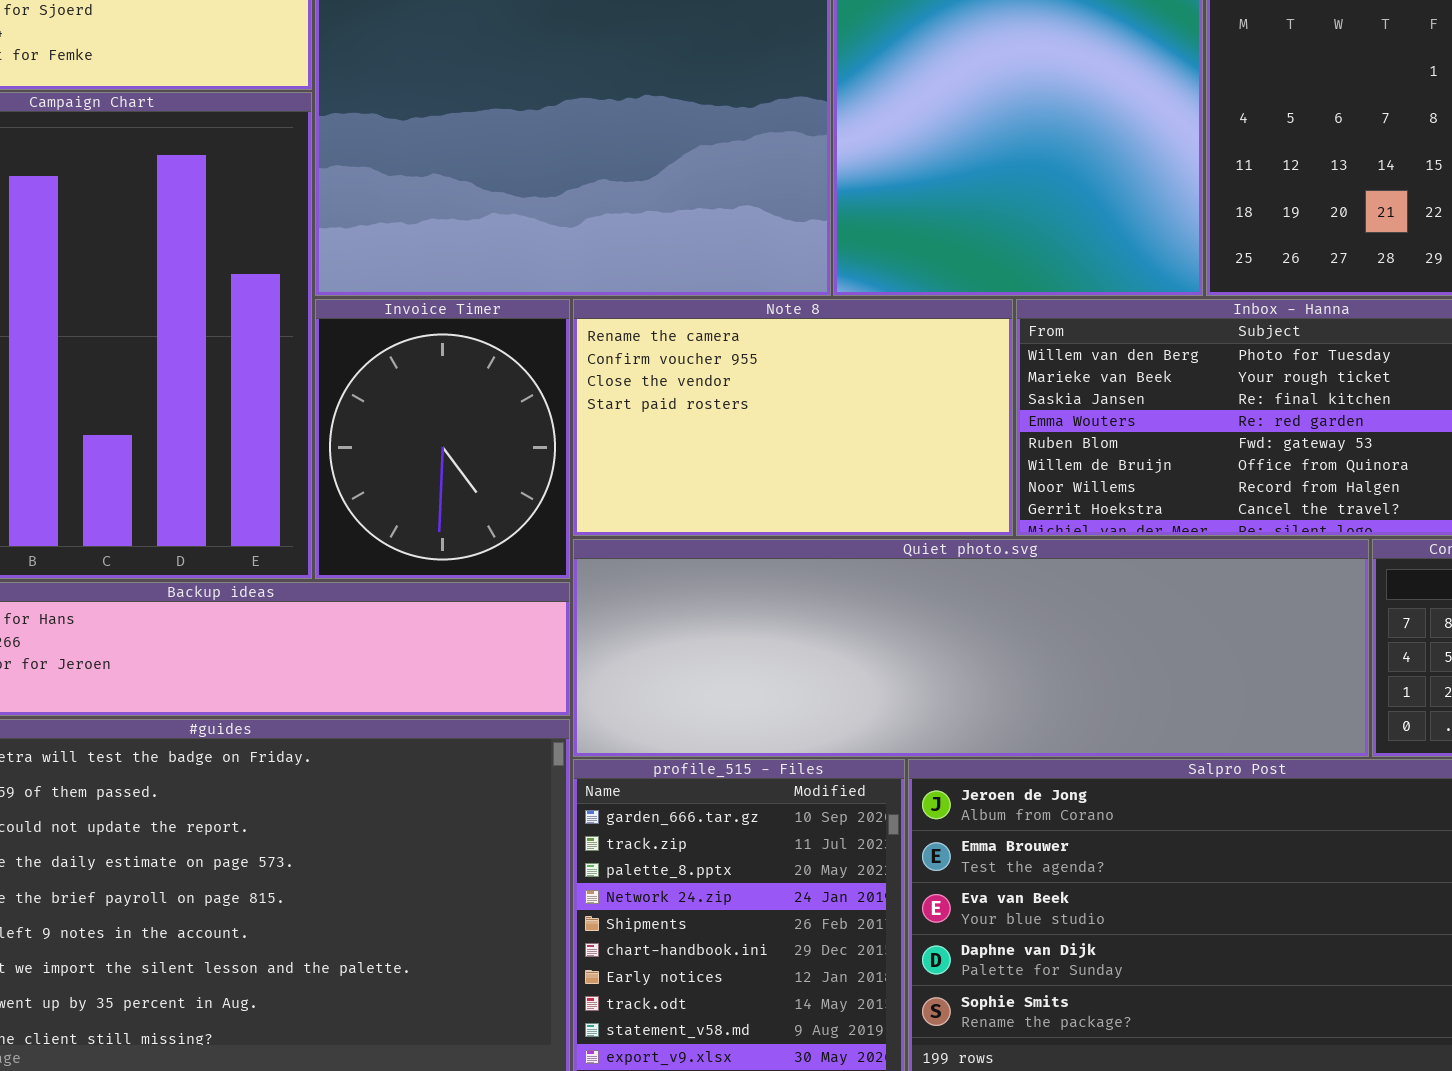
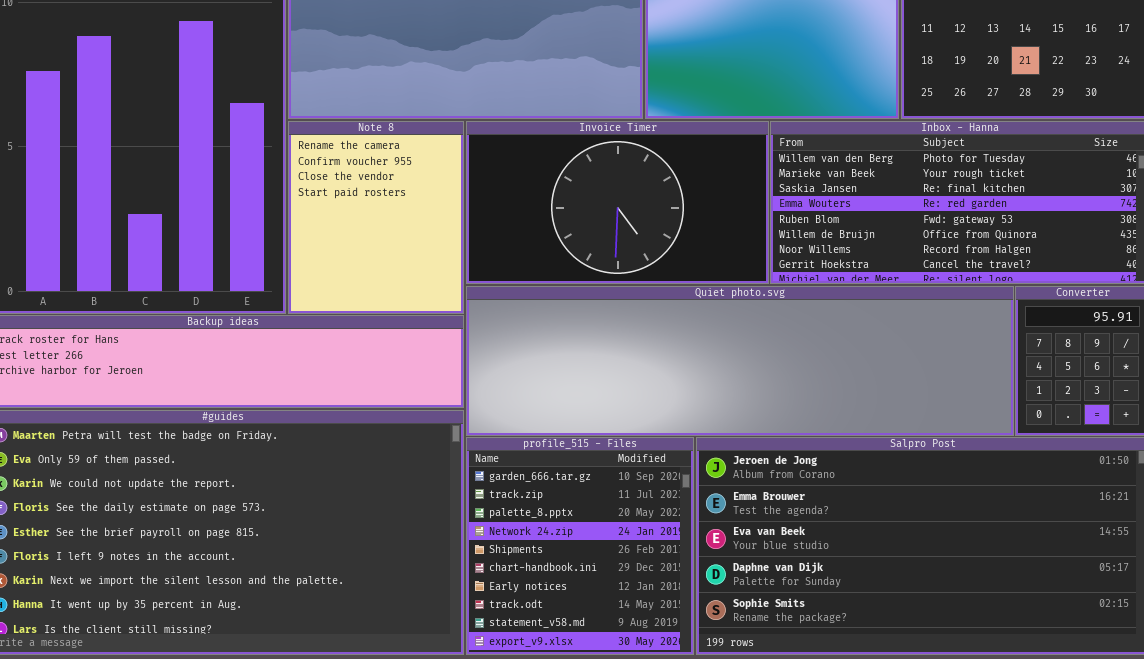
Invoice Timer: [315,299,570,579] -> [466,121,769,284], moved, resized
Note 8: [573,299,1013,536] -> [288,121,464,314], moved, resized

